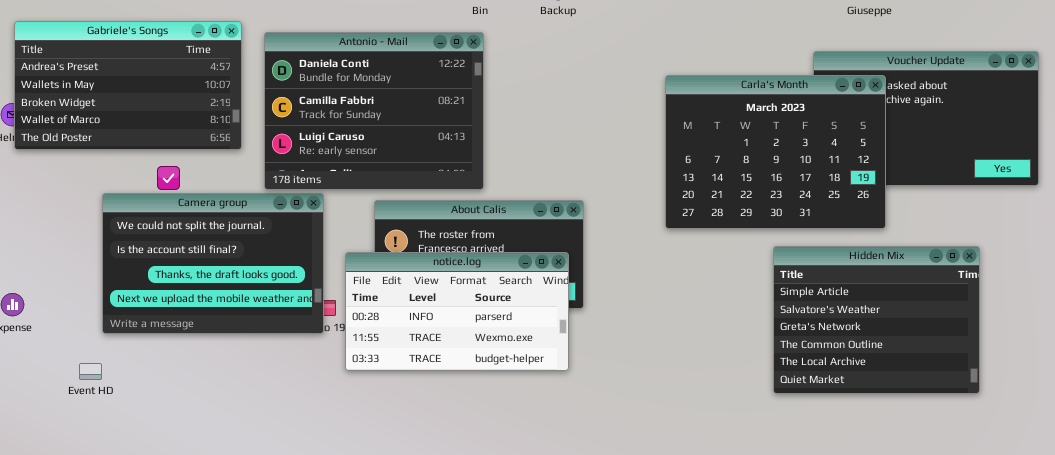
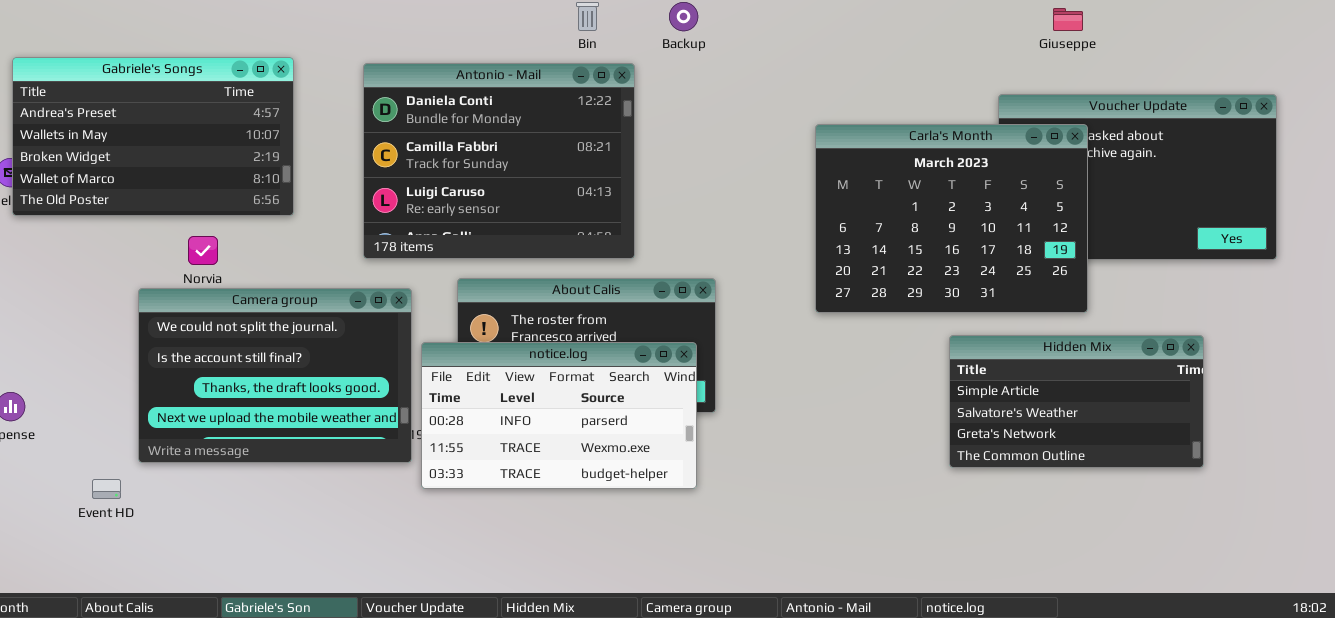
Antonio - Mail: [264,32,484,190] -> [363,63,635,259], moved
Camera group: [102,193,324,334] -> [138,288,412,463], moved
Hidden Mix: [773,246,980,394] -> [949,335,1204,468], resized

